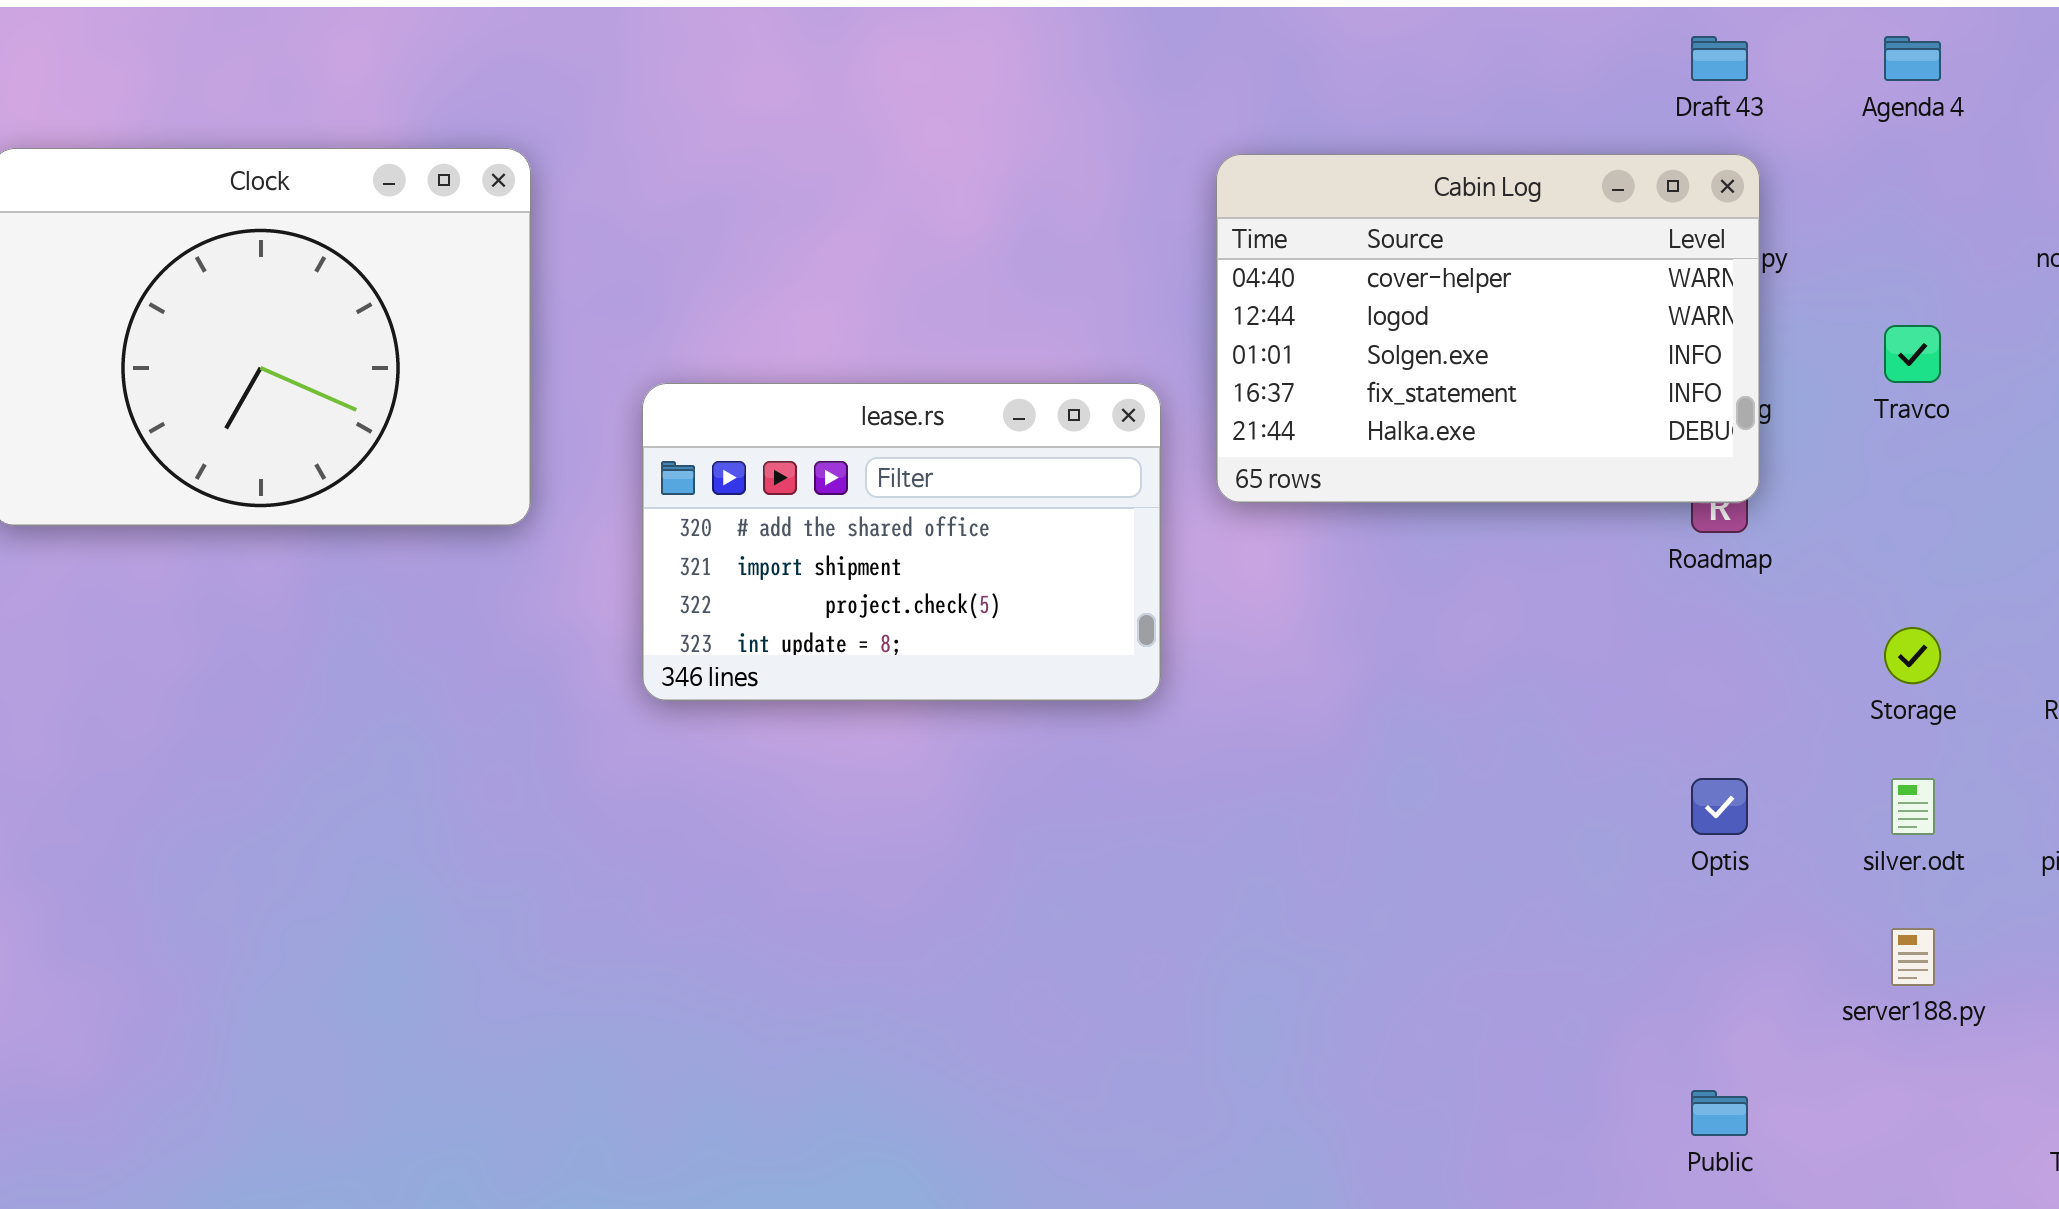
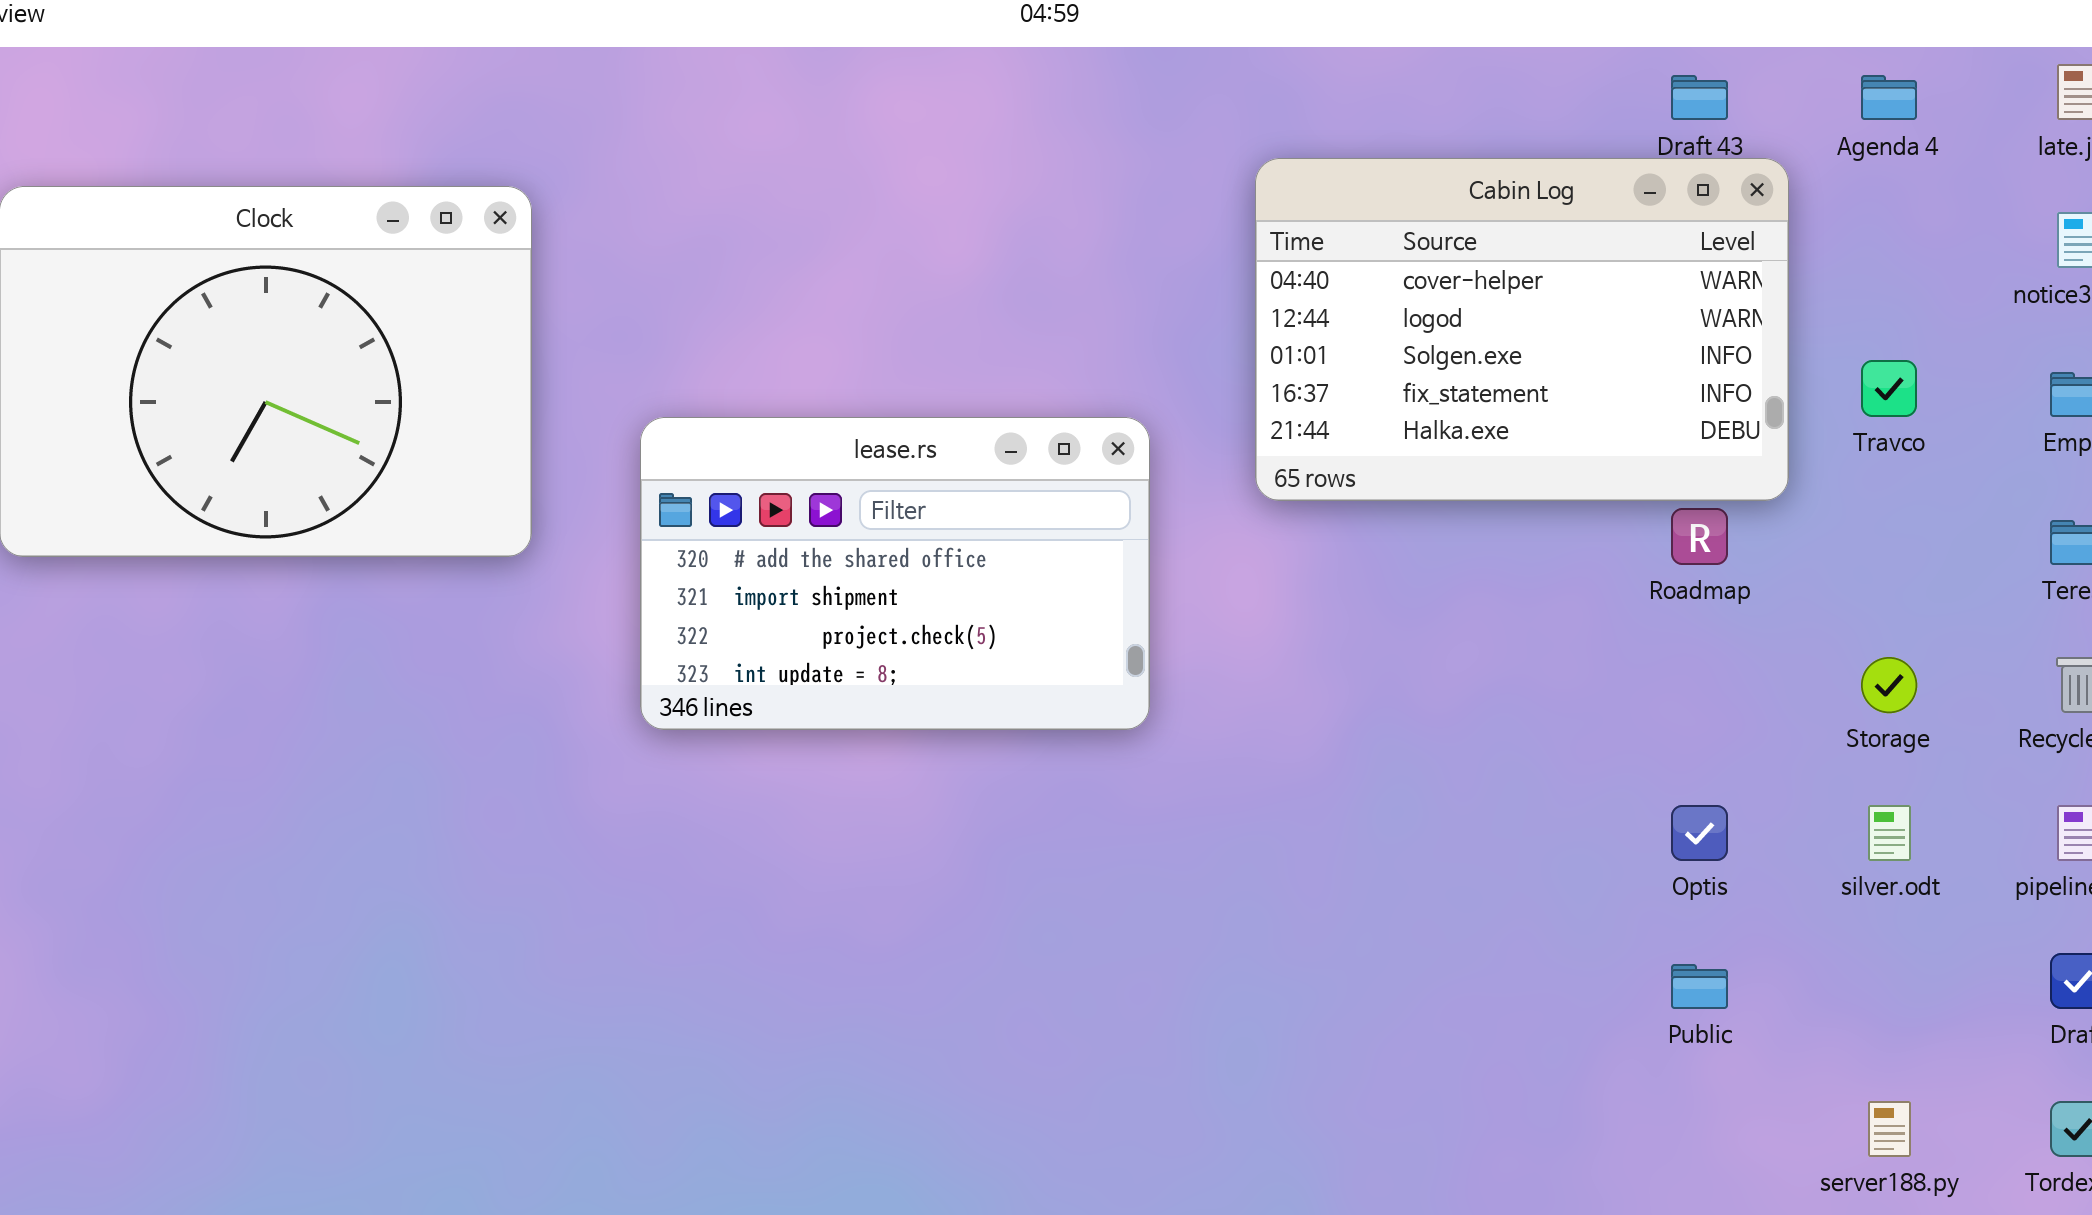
Cabin Log: [1216,154,1760,503] -> [1255,158,1789,501], moved
server188.py: [1891,928,1935,986] -> [1868,1101,1911,1157], moved
Public: [1691,1090,1748,1136] -> [1671,964,1728,1009], moved

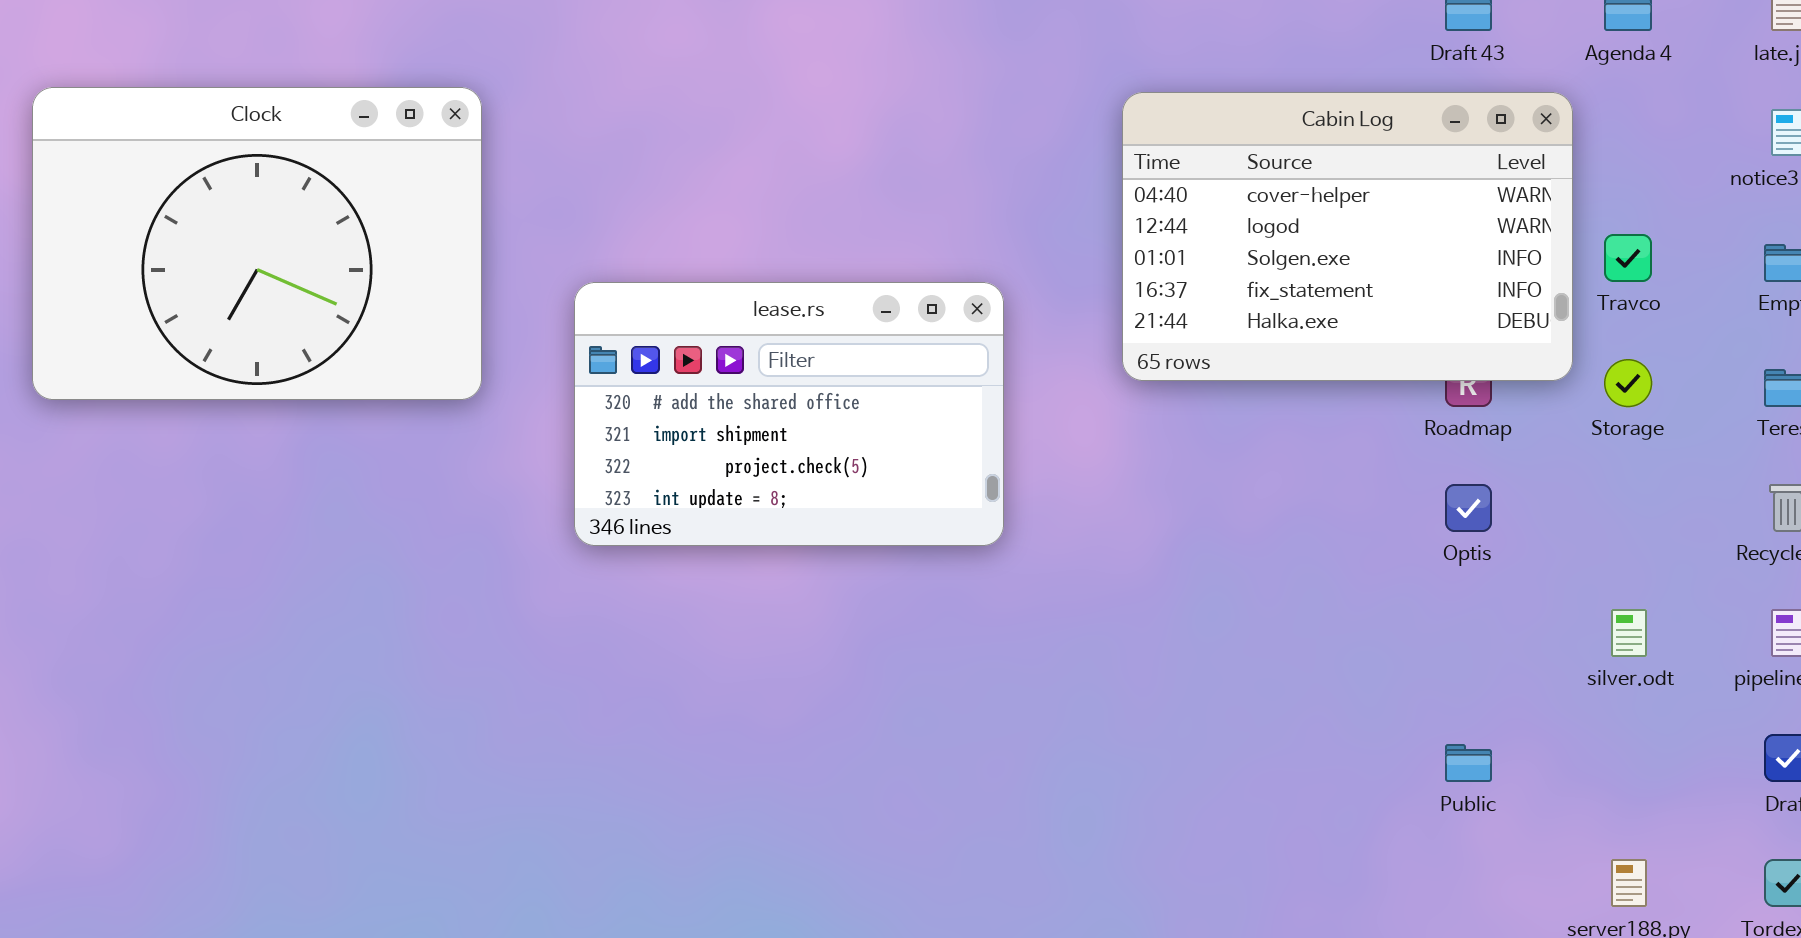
Cabin Log: [1255,158,1789,501] -> [1122,92,1573,381], moved
Storage: [1861,657,1917,713] -> [1604,359,1652,407], moved
Optis: [1671,805,1728,861] -> [1445,484,1492,532], moved

